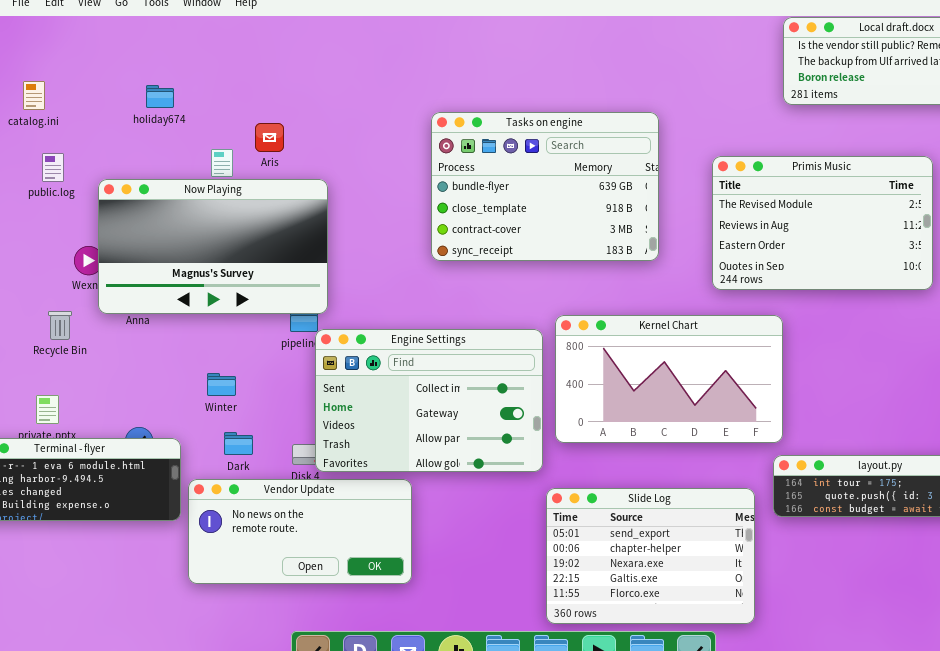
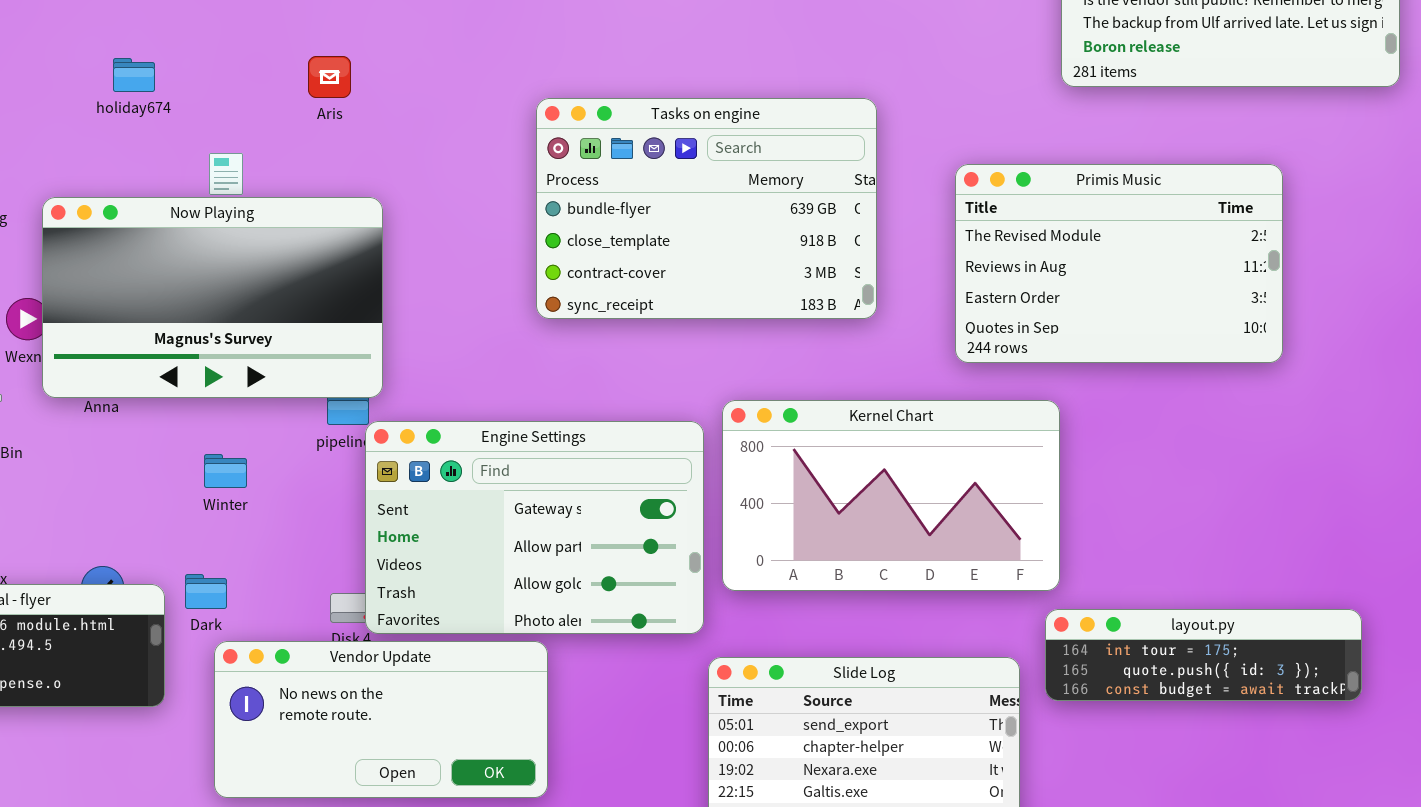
Aris: [255,123,284,152] -> [308,56,351,98], moved
Engine Settings: [315,329,543,472] -> [365,421,704,634], scrolled down 1 row
Winter: [207,373,236,396] -> [204,454,247,488], moved
Dark: [224,432,253,455] -> [185,574,227,609], moved
Vendor Update: [188,479,412,584] -> [214,641,548,798], moved

